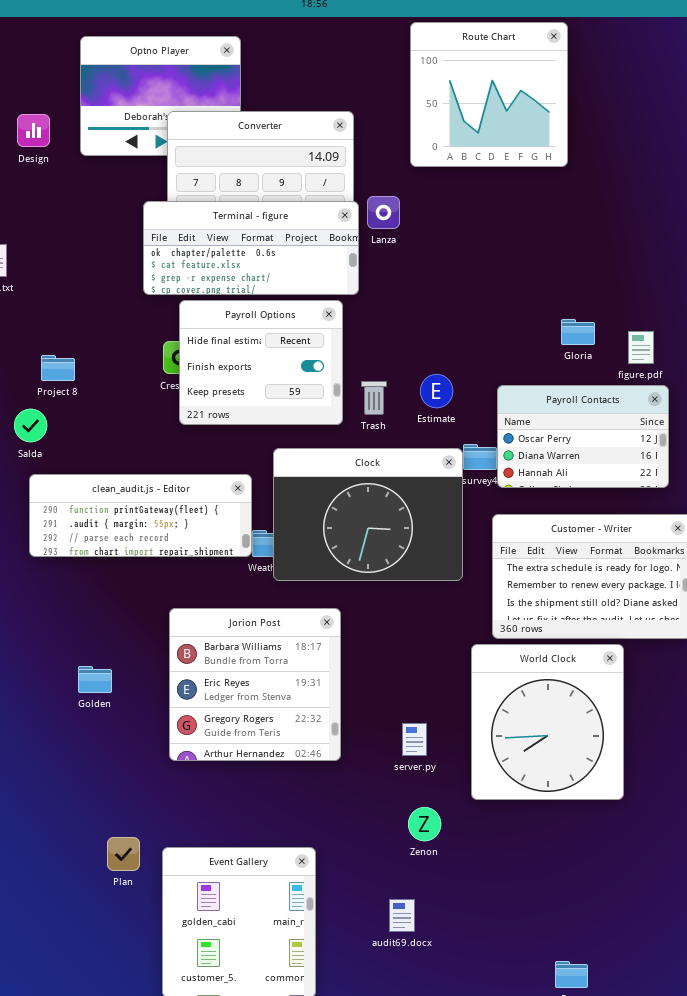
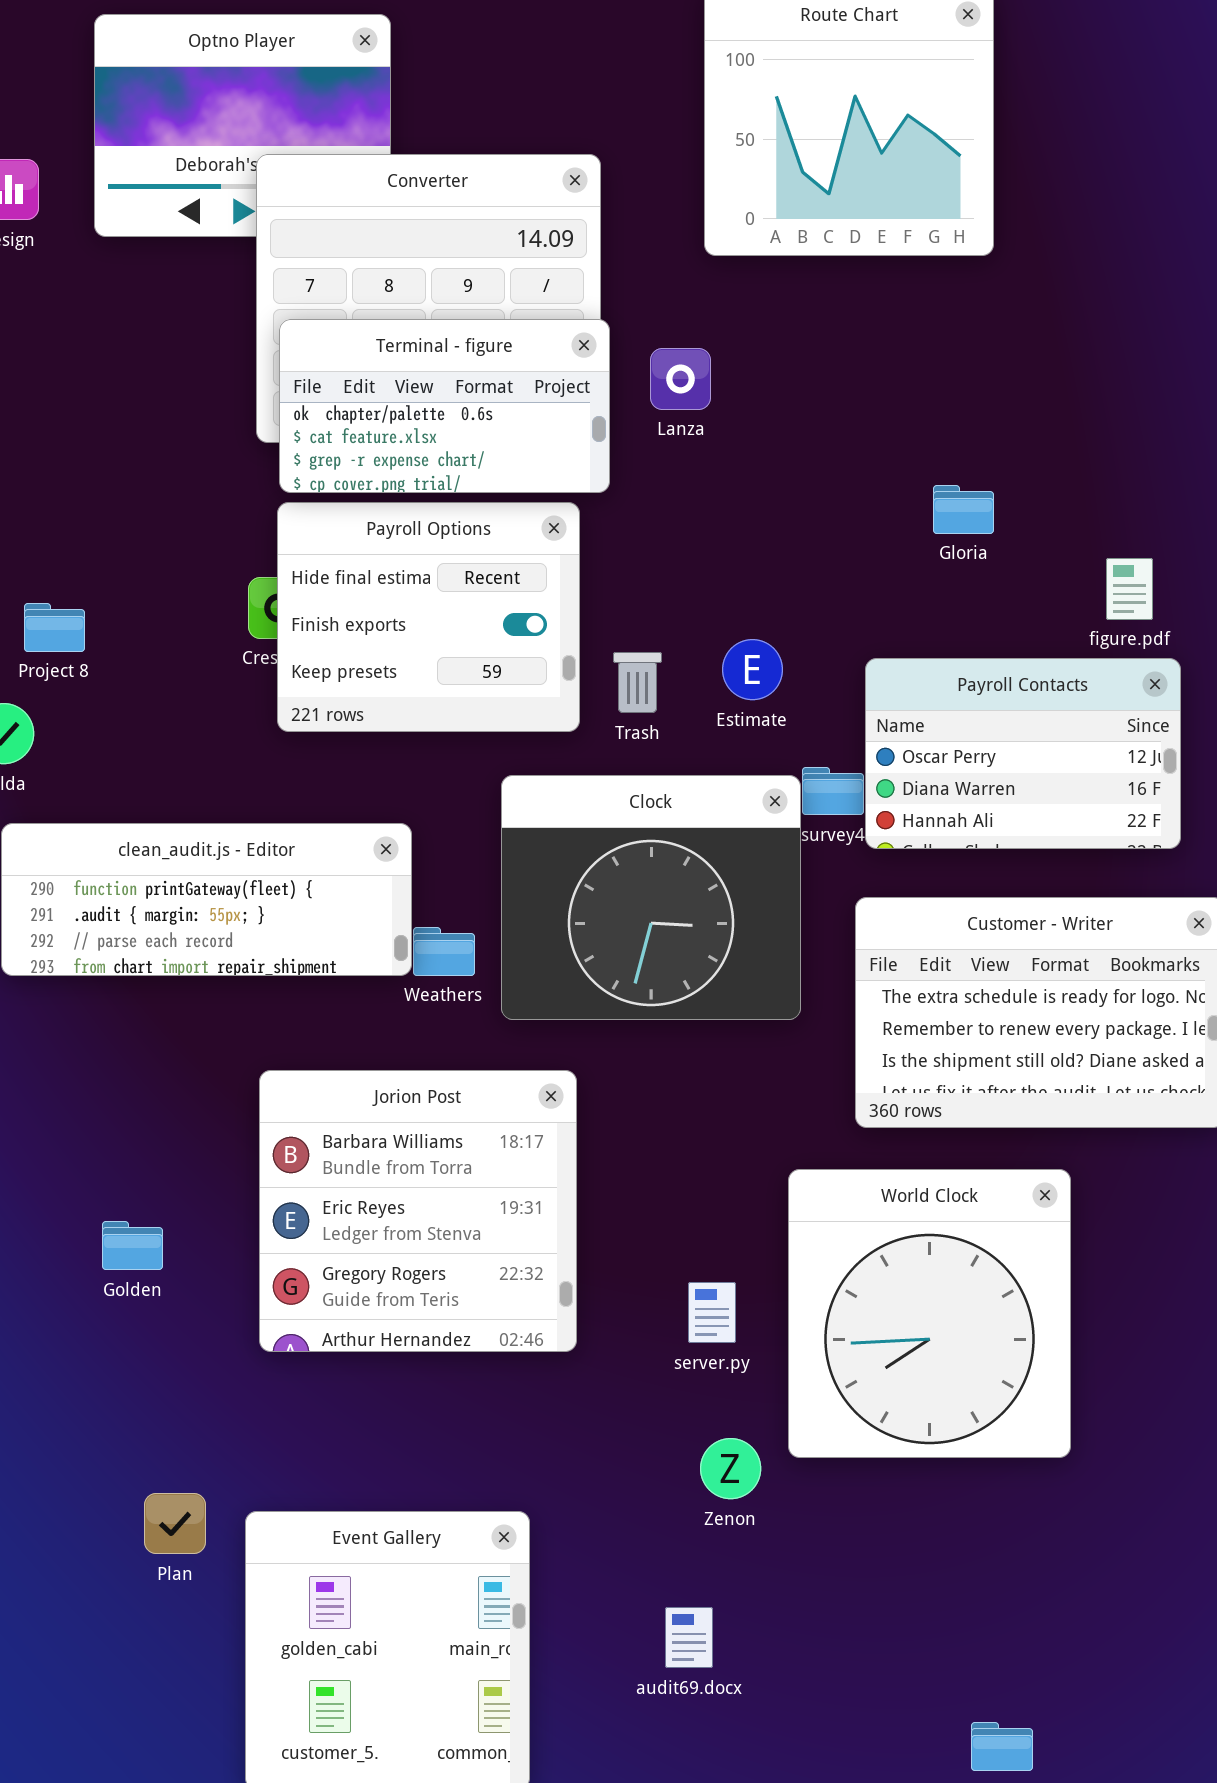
Lanza: [367,196,400,229] -> [650,348,711,410], moved
Terminal - figure: [143,201,359,295] -> [279,319,610,493], resized
Gloria: [561,319,595,345] -> [933,485,994,534], moved
Clock: [273,448,463,581] -> [501,775,801,1020], resized
World Clock: [471,644,624,800] -> [788,1169,1071,1458], moved
Golden: [78,666,112,693] -> [102,1221,163,1270], moved

